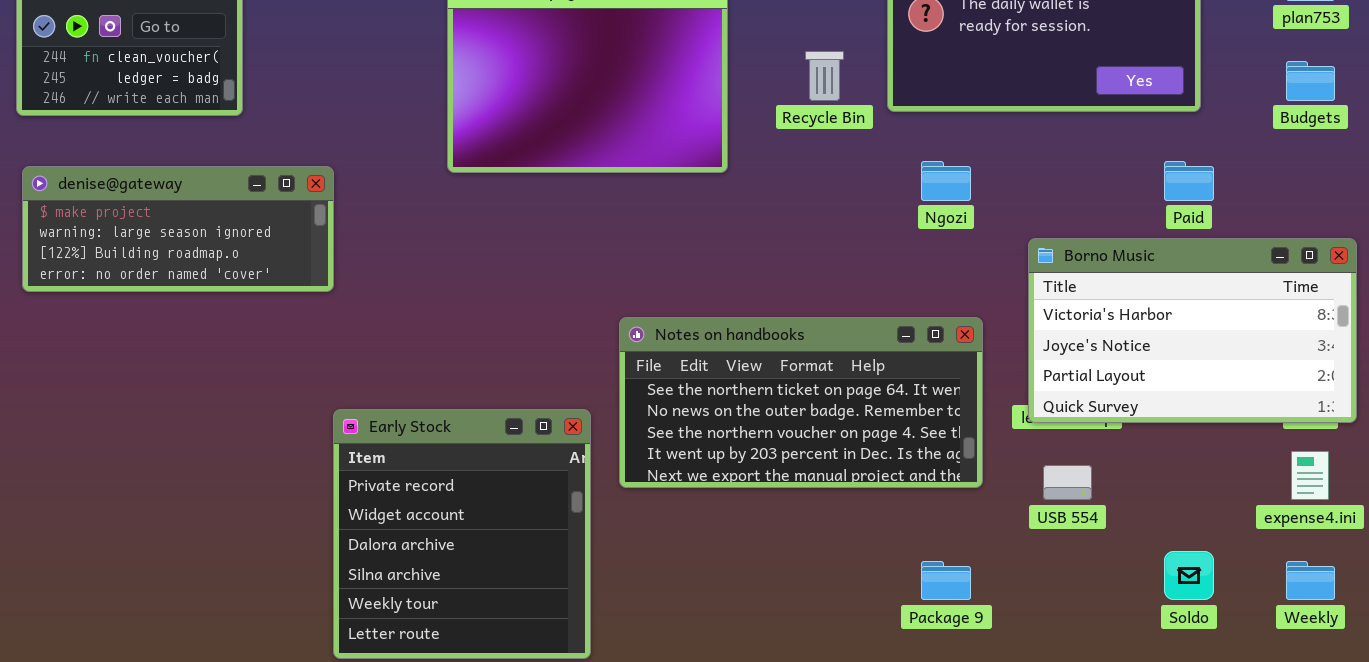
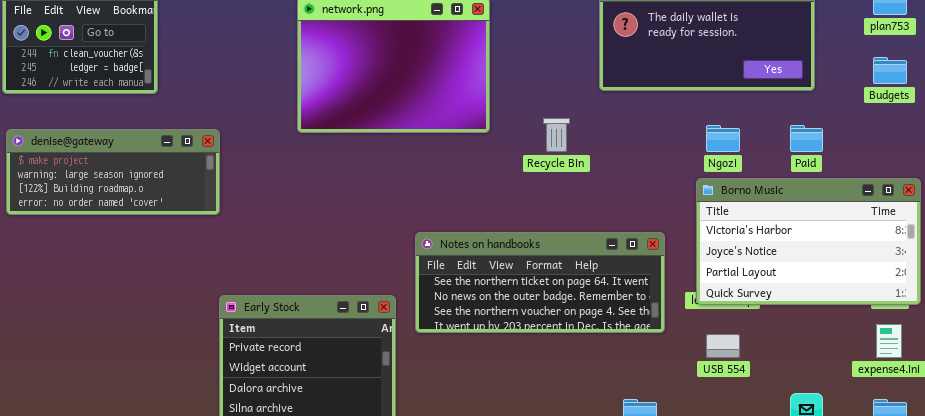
Recycle Bin: [805,51,844,101] -> [543,118,570,152], moved
Ngozi: [921,161,971,201] -> [706,125,740,152], moved
Notes on handbooks: [619,317,983,488] -> [415,232,665,333], resized

